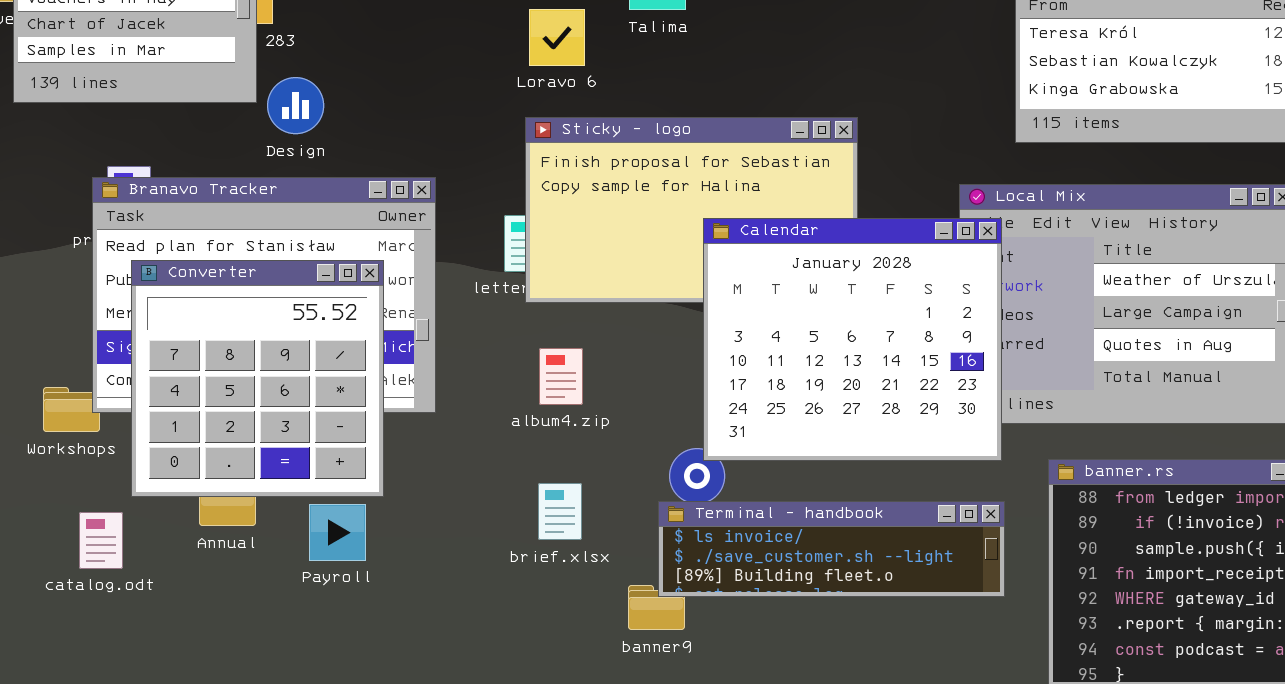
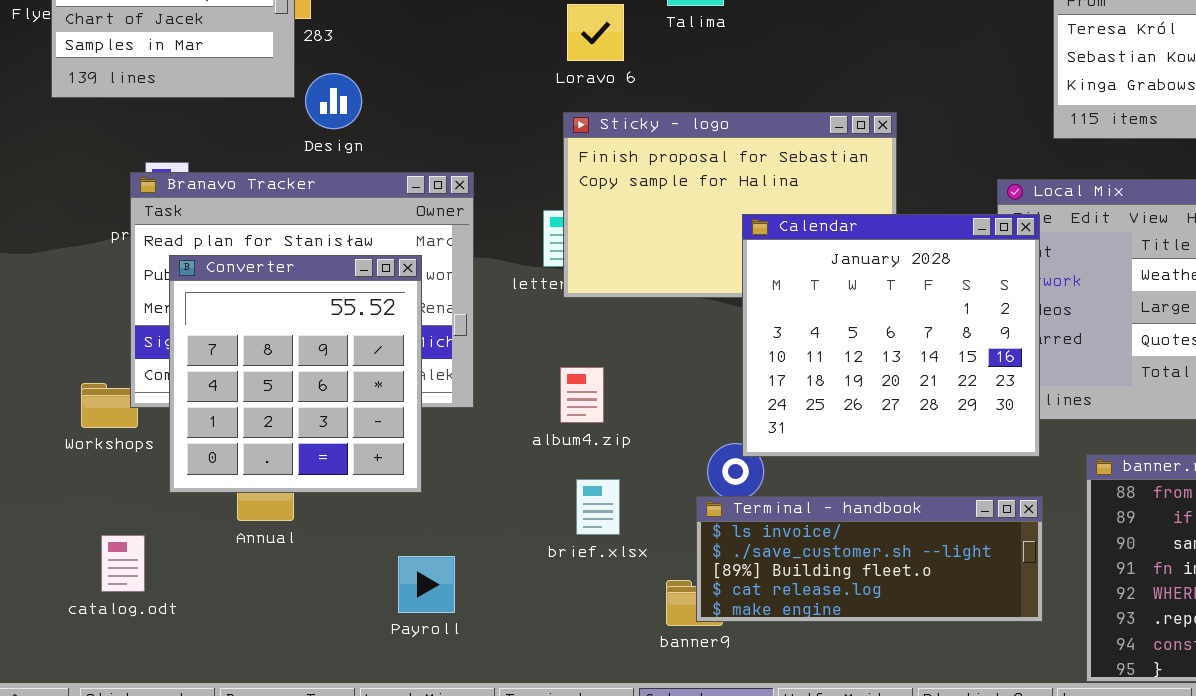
album4.zip: [539,348,583,405] -> [560,367,604,423], moved
Terminal - handbook: [658,501,1005,597] -> [696,496,1043,622], resized
Payroll: [309,504,366,561] -> [398,556,455,613], moved
catalog.odt: [79,512,123,569] -> [101,535,145,592], moved

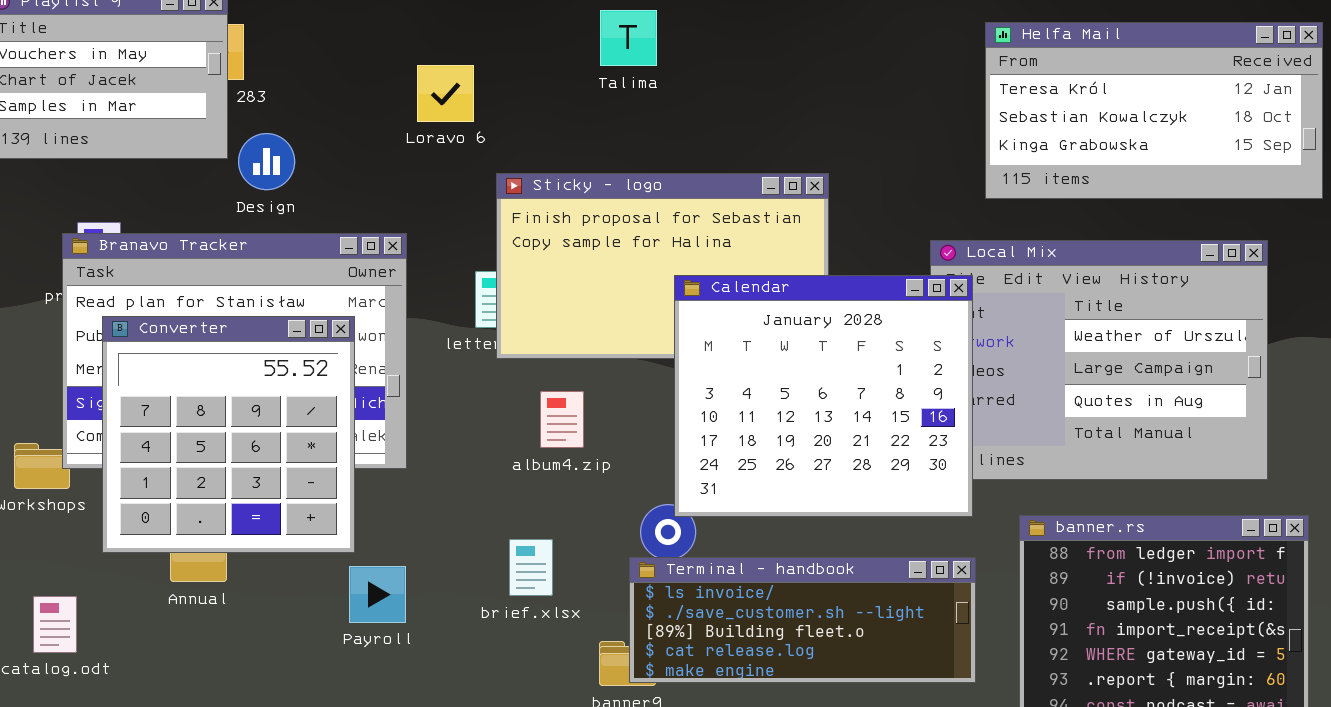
Loravo 6: [567,4,624,61] -> [417,65,474,122], moved
album4.zip: [560,367,604,423] -> [540,391,584,448], moved
Payroll: [398,556,455,613] -> [349,566,406,623], moved

